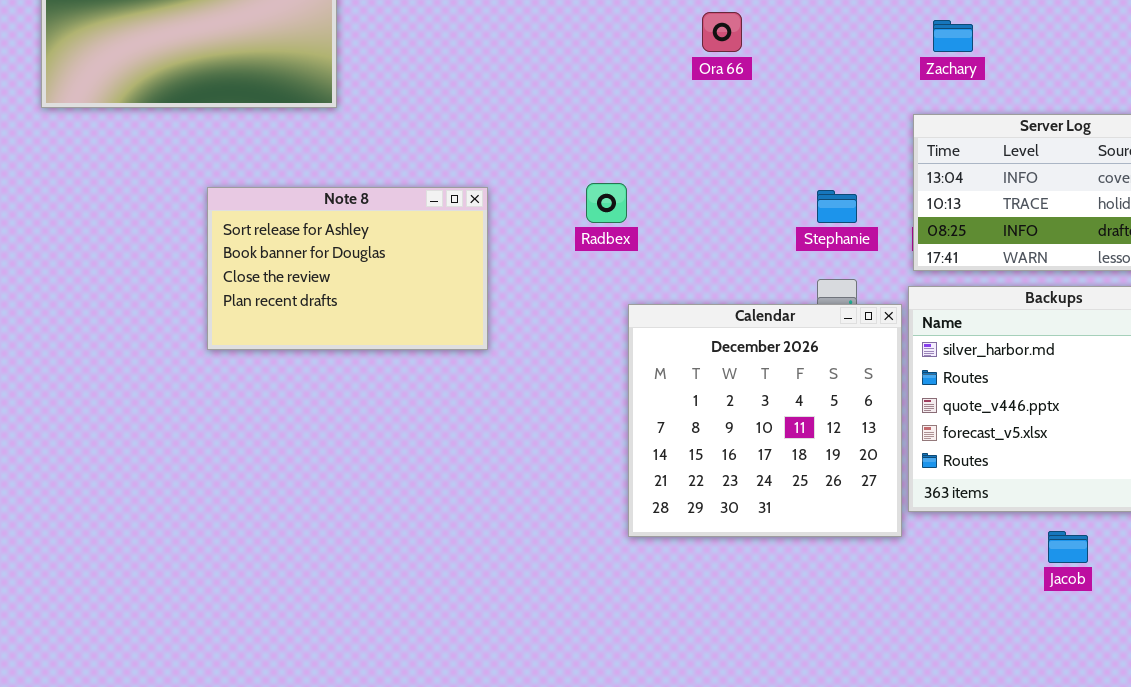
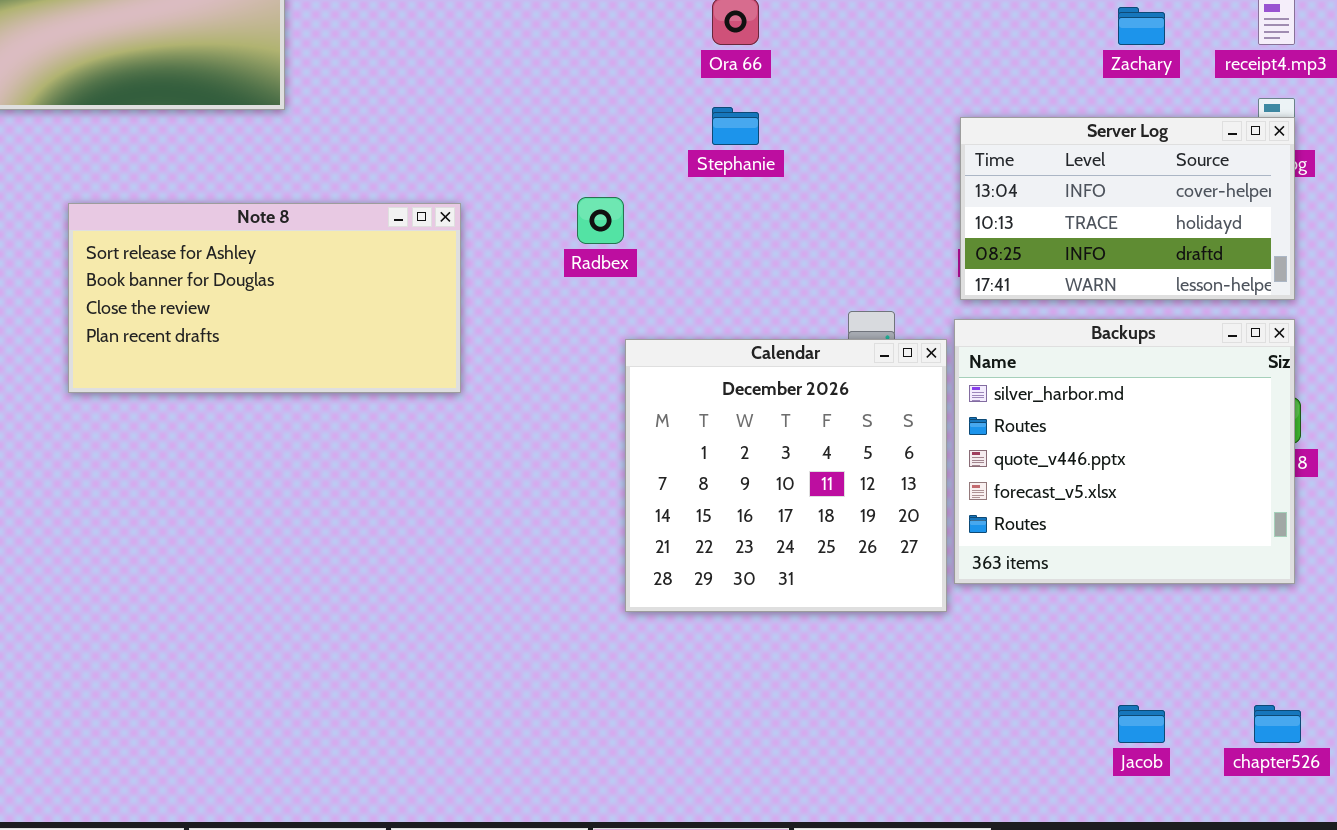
Zachary: [933,20,973,52] -> [1118,7,1165,45], moved
Note 8: [207,187,488,350] -> [68,203,461,393], resized
Stephanie: [817,190,857,223] -> [712,107,759,145], moved
Jacob: [1048,531,1088,563] -> [1118,705,1165,743], moved

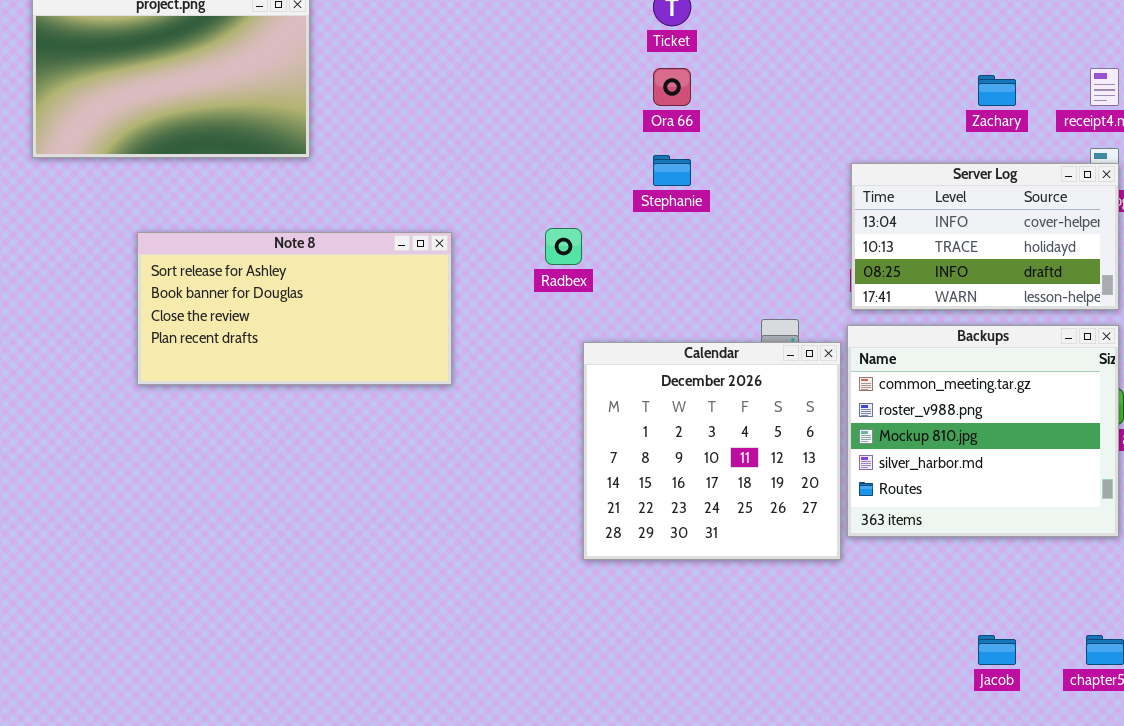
Backups: [954,319,1295,584] -> [847,325,1119,537], scrolled up 3 rows

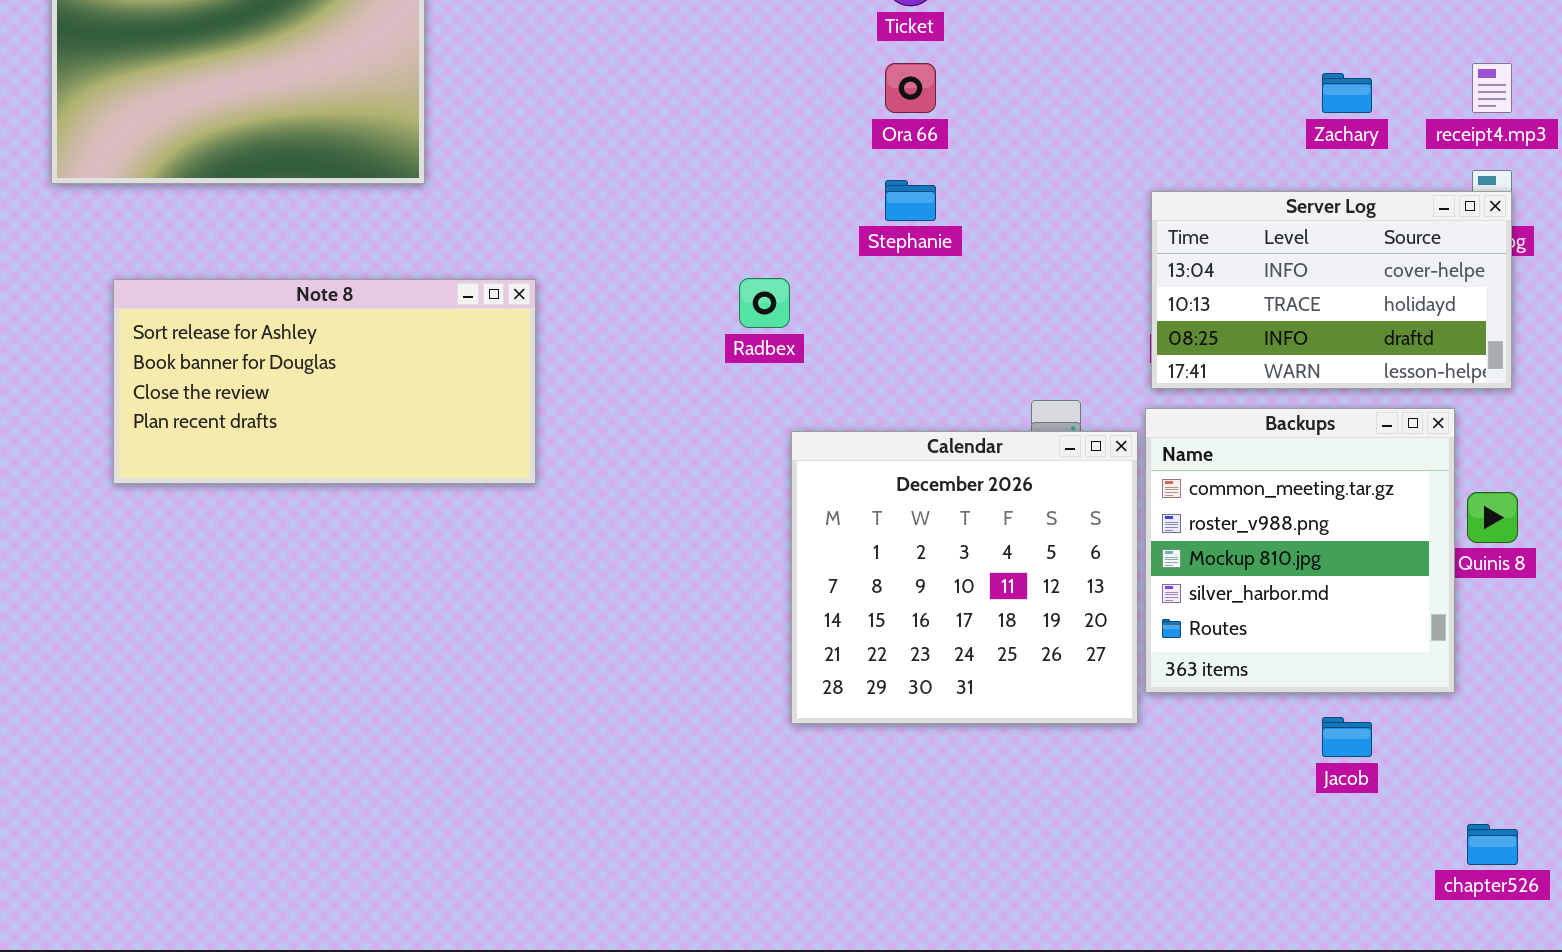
Note 8: [137,232,452,385] -> [113,279,536,484], moved
Backups: [847,325,1119,537] -> [1145,408,1455,693], resized
Jacob: [978,635,1016,665] -> [1322,717,1372,757], moved

